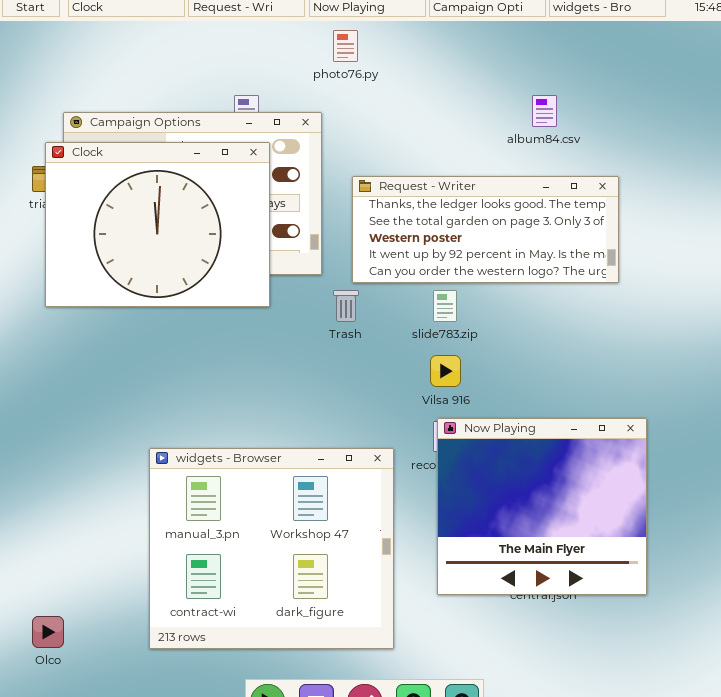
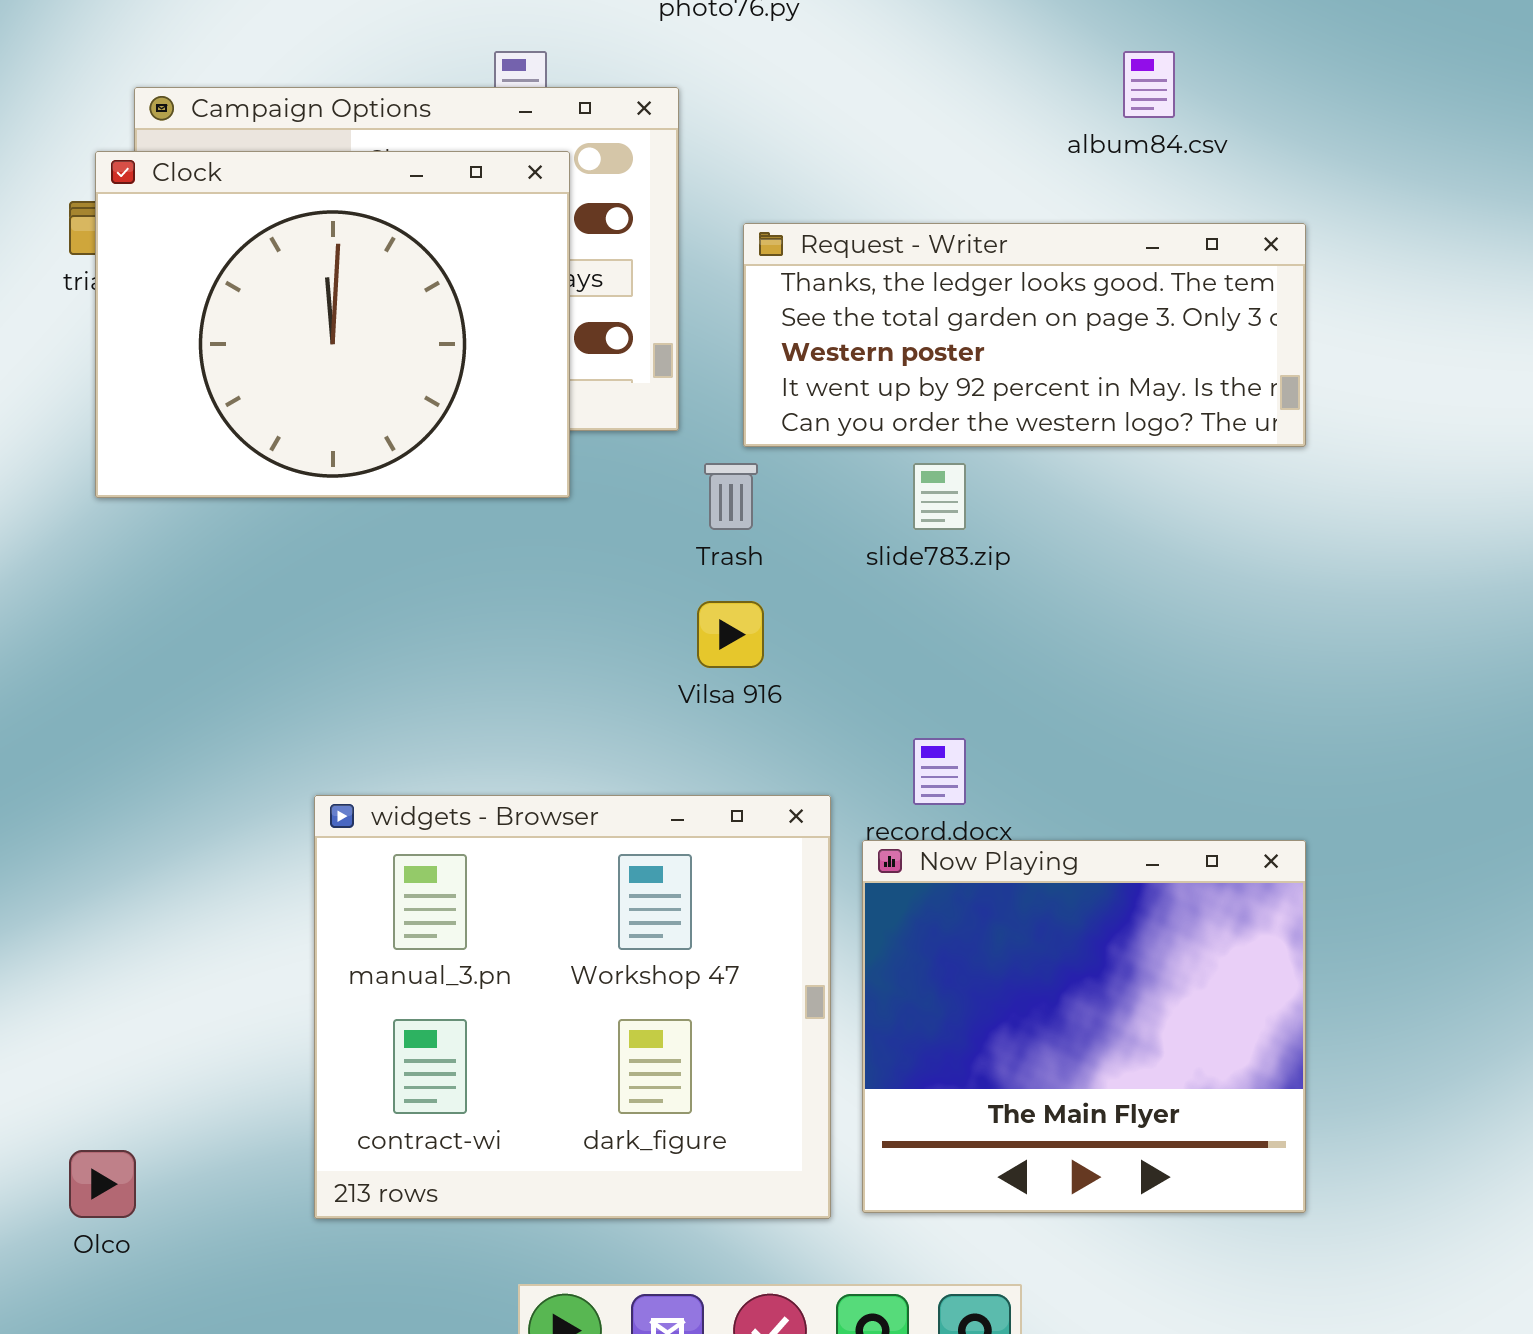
Vilsa 916: [430,355,461,387] -> [697,601,764,668], moved
Now Playing: [437,418,647,595] -> [862,840,1306,1213], moved

